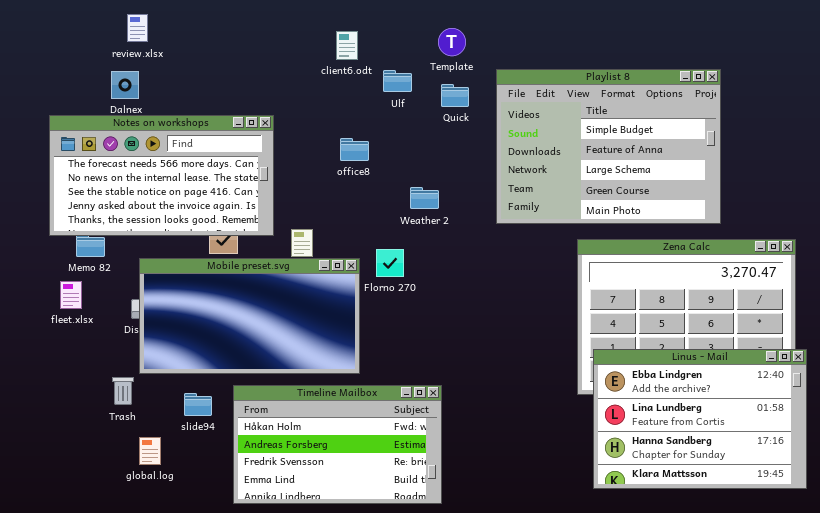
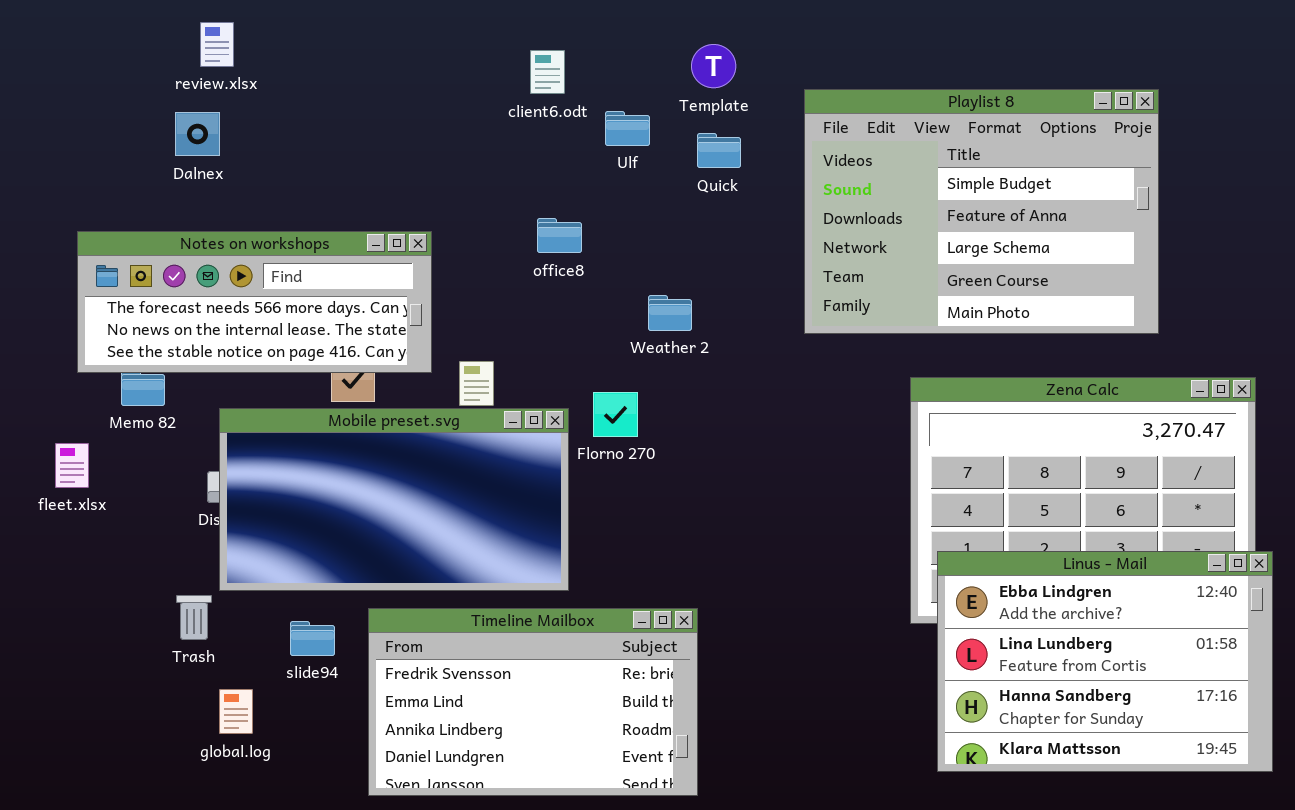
Playlist 8: [496,69,721,224] -> [804,89,1159,334], moved
Notes on workshops: [49,115,274,236] -> [77,231,432,373], resized
fleet.xlsx: [60,281,82,309] -> [55,443,89,488], moved
Timeline Mailbox: [233,385,442,504] -> [368,608,698,796], scrolled down 2 rows

